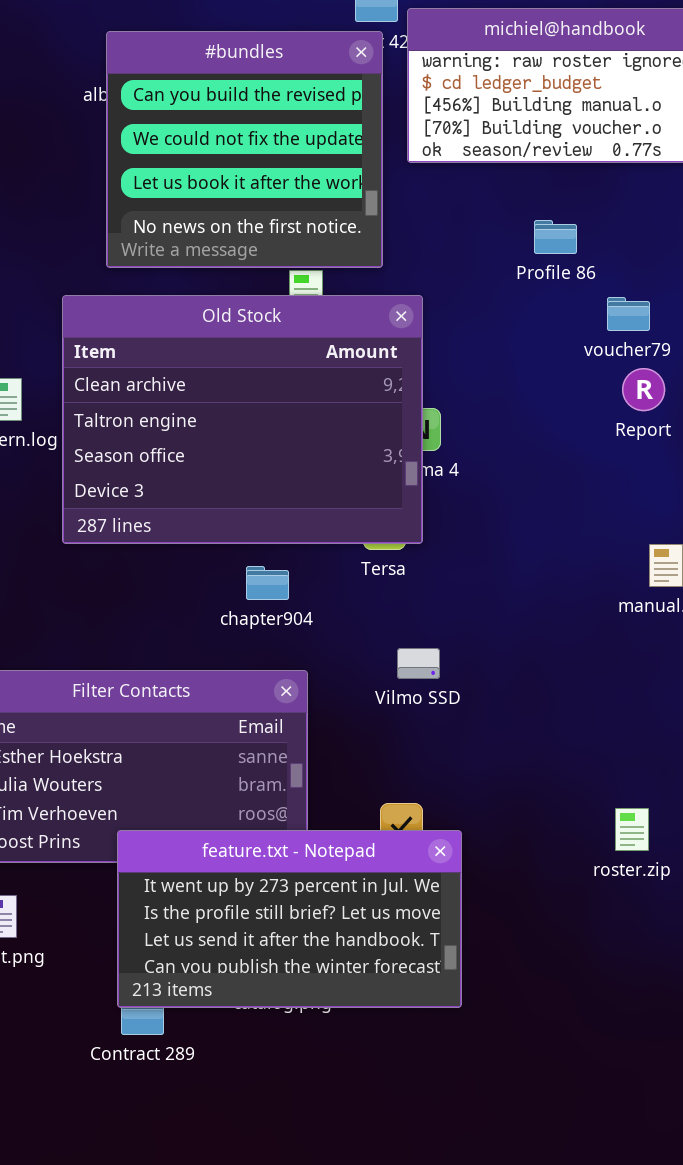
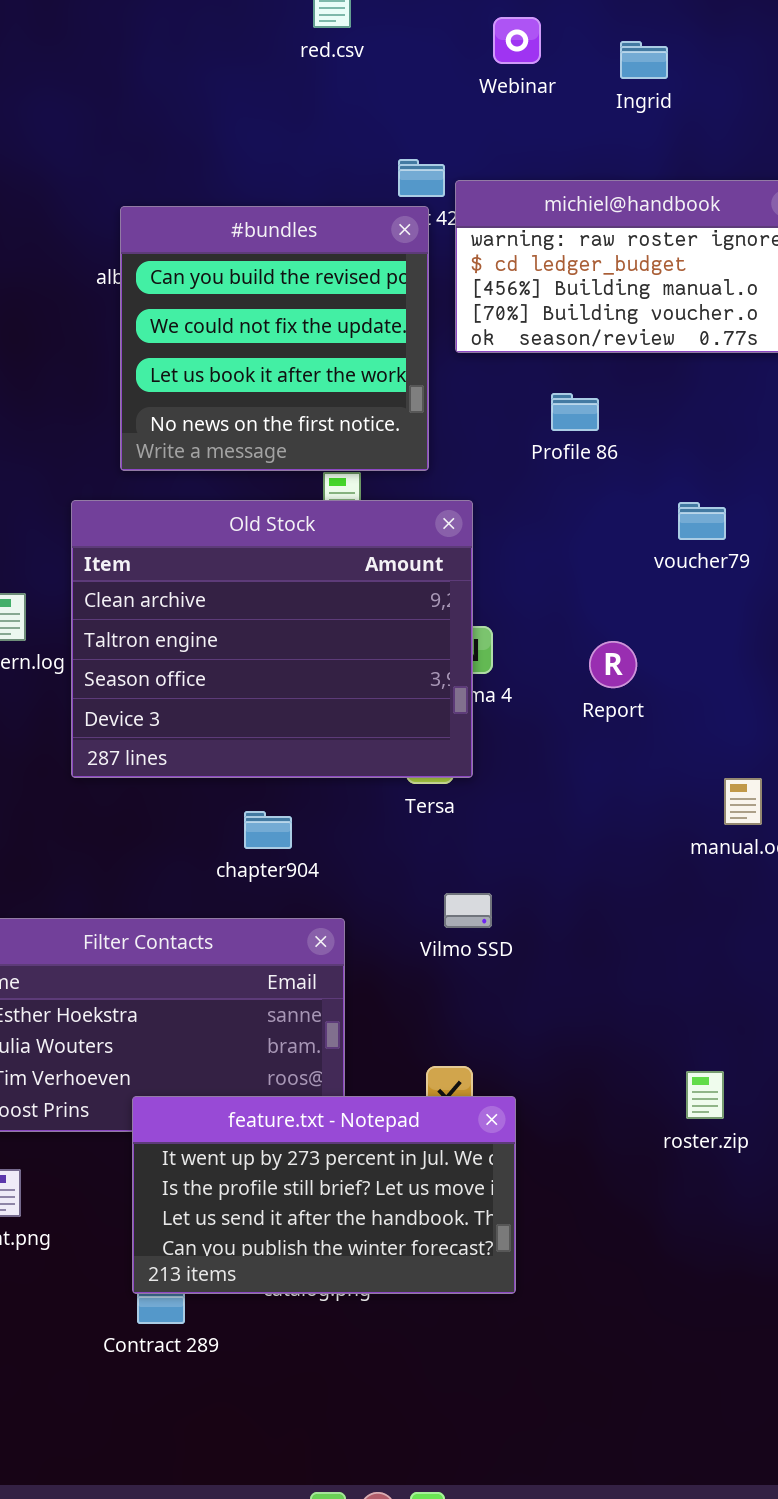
Profile 86: [534,220,577,254] -> [551,393,599,431], moved
Report: [622,368,665,411] -> [589,641,637,688], moved
chapter904: [246,566,289,600] -> [244,811,292,849], moved

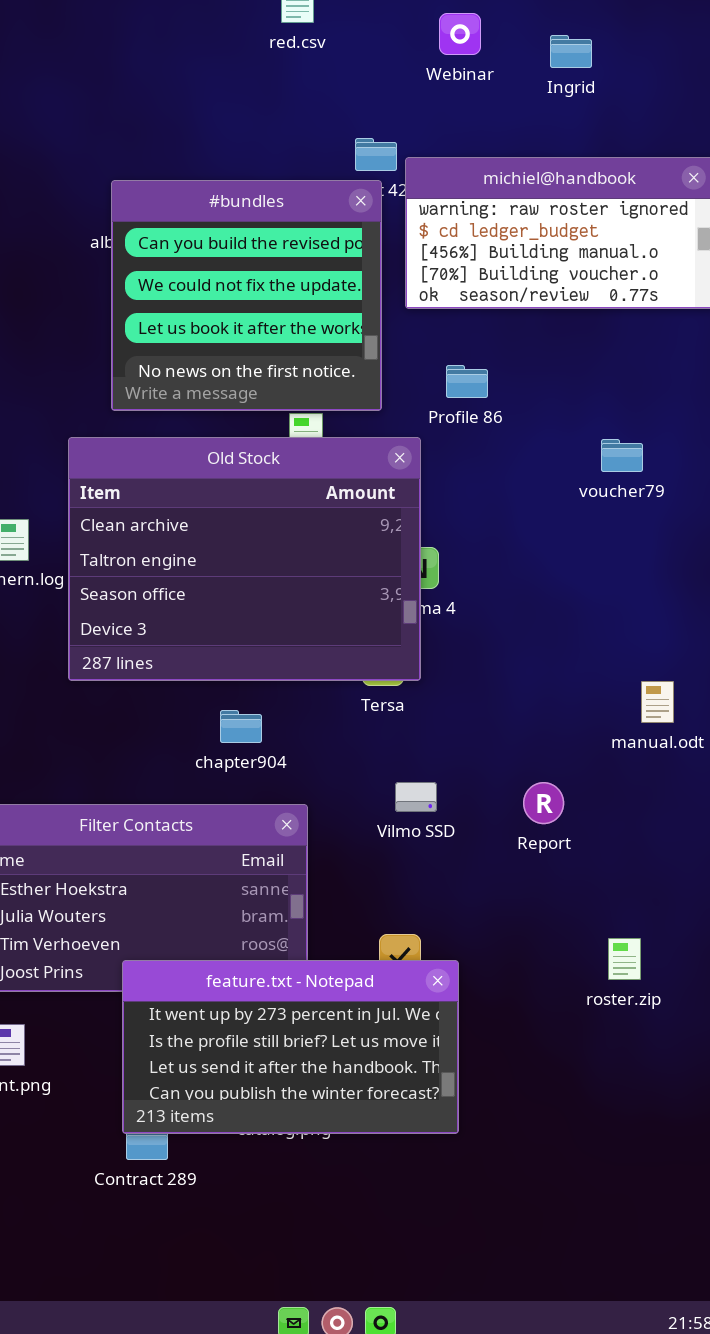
Profile 86: [551,393,599,431] -> [446,365,488,398], moved
Report: [589,641,637,688] -> [523,782,564,824], moved

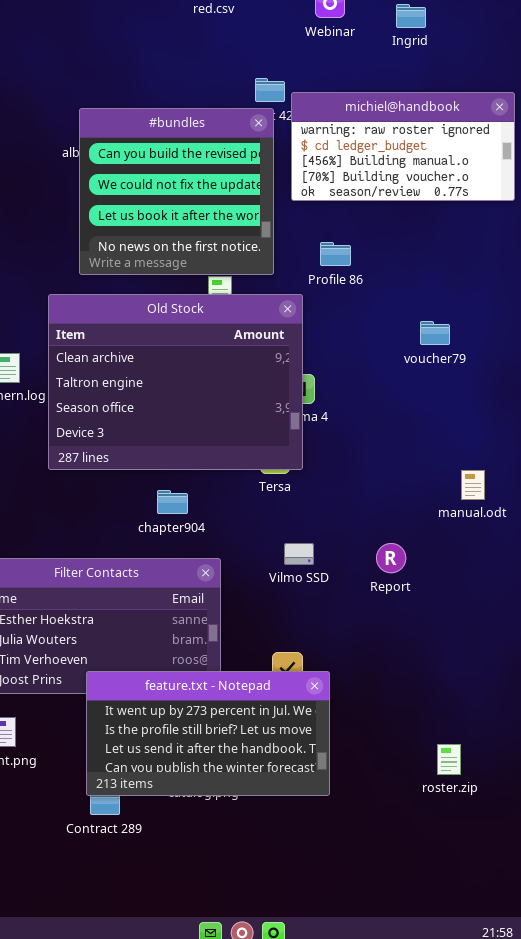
voucher79: [601,439,643,472] -> [420,321,450,345], moved
roster.zip: [608,938,641,980] -> [437,744,461,775], moved

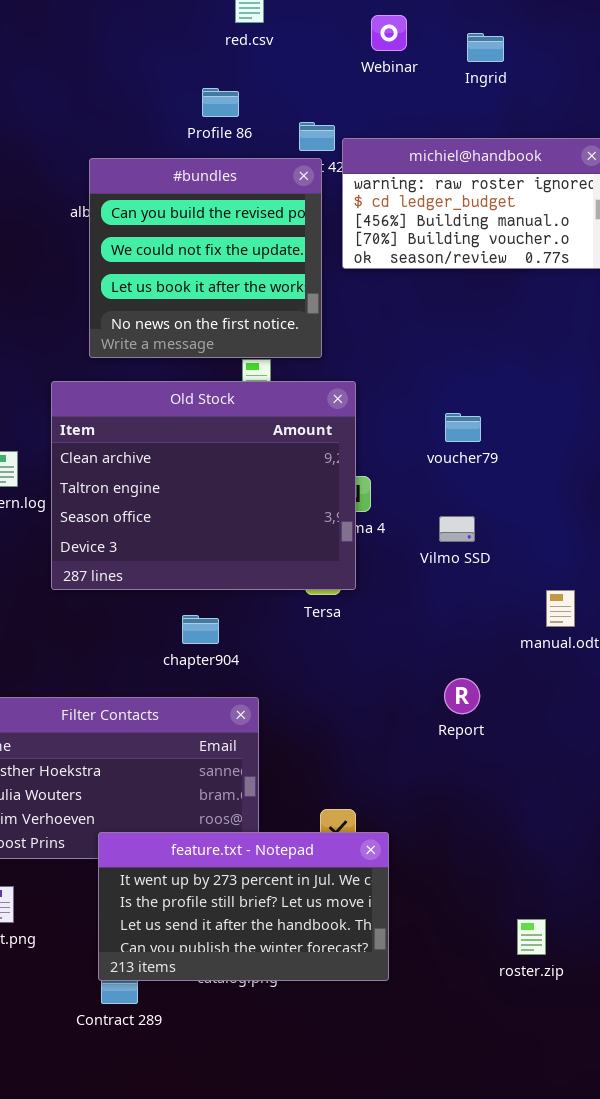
Profile 86: [320,242,351,266] -> [202,88,239,117], moved
voucher79: [420,321,450,345] -> [445,413,481,442], moved
Vilmo SSD: [284,543,314,565] -> [439,516,475,542], moved

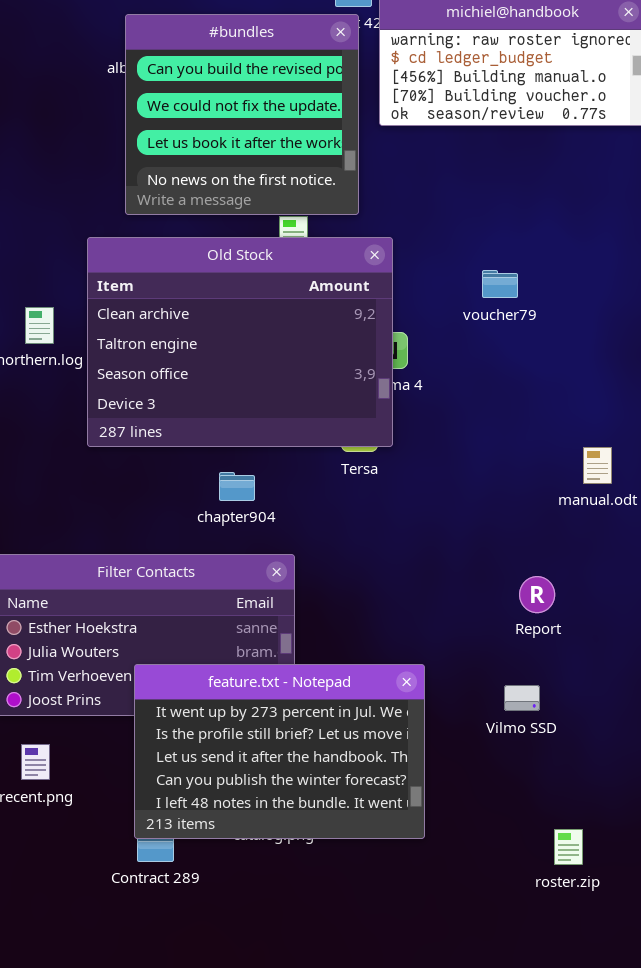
Vilmo SSD: [439,516,475,542] -> [504,685,540,711], moved
Report: [444,678,480,714] -> [519,576,555,613], moved
feature.txt - Notepad: [98,832,389,981] -> [134,664,425,839], resized
roster.zip: [517,919,546,955] -> [554,829,583,865], moved

